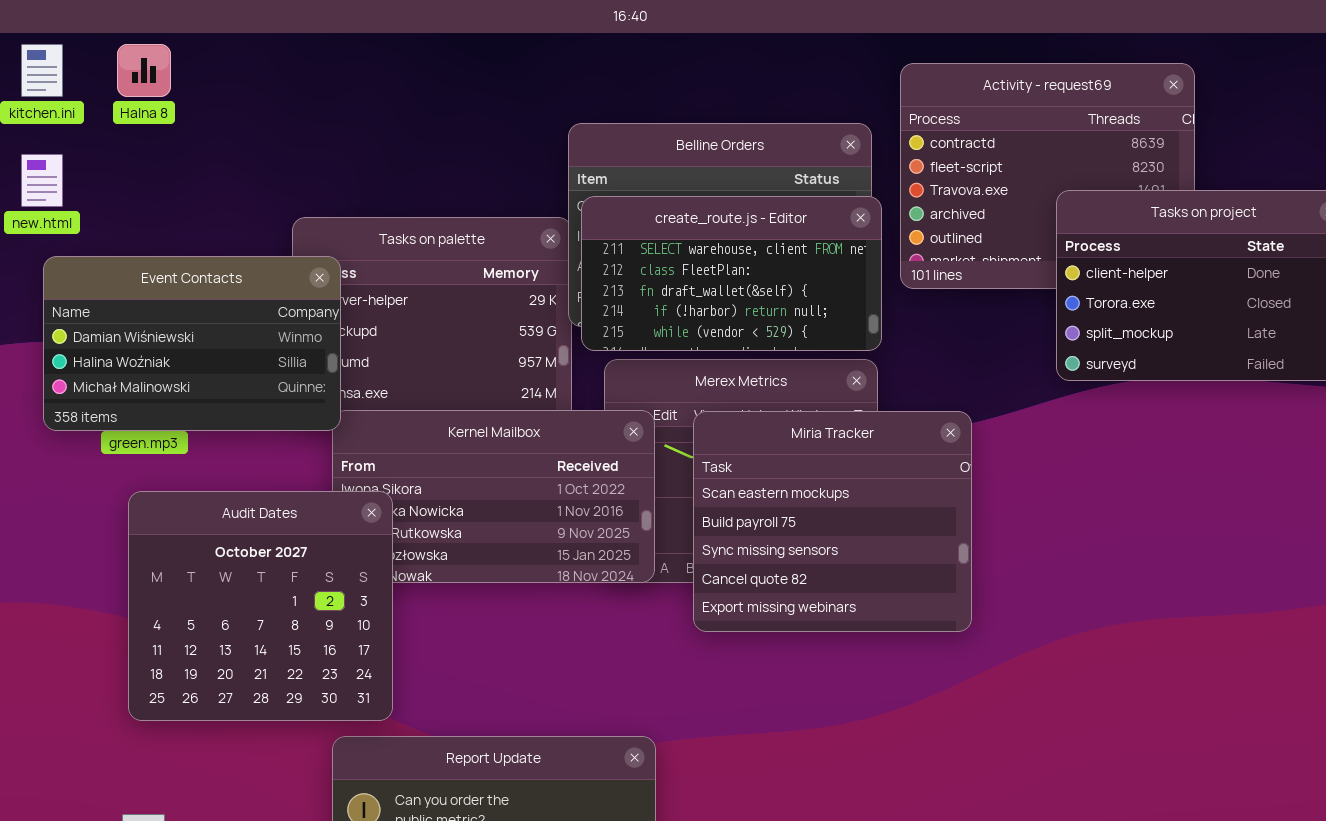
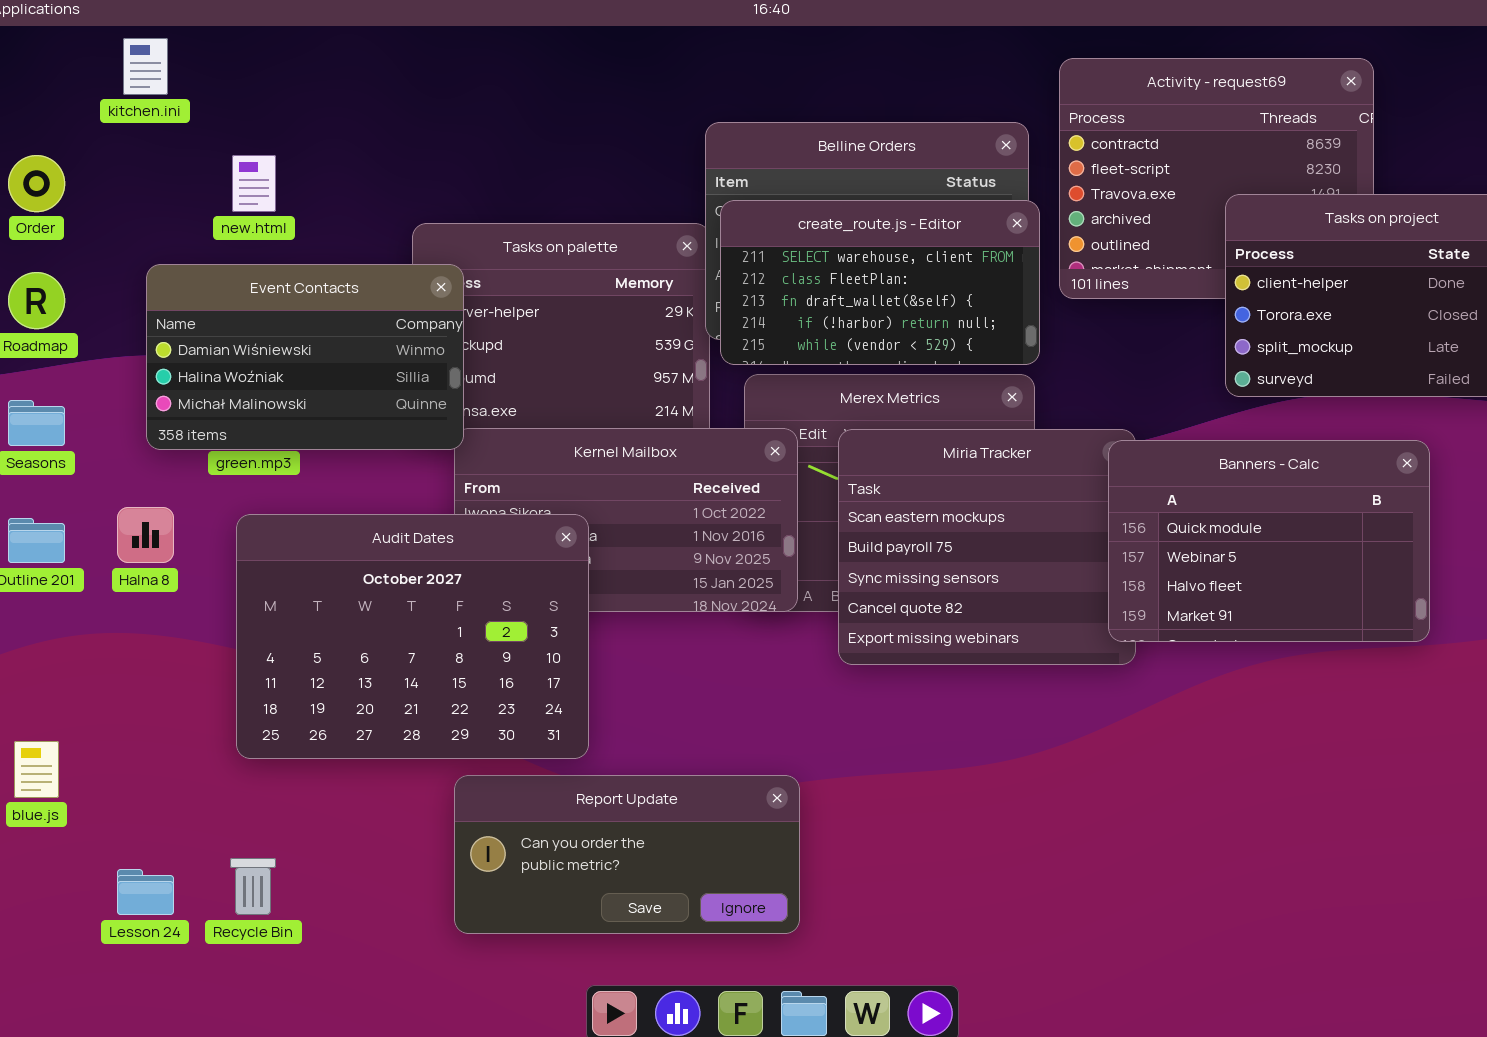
Halna 8: [117,44,171,97] -> [117,507,174,563], moved
new.html: [21,154,63,207] -> [232,155,276,212], moved
Banners - Calc: none -> [1108,440,1430,642], opened
Audit Dates: [128,491,393,721] -> [236,514,589,759], resized

